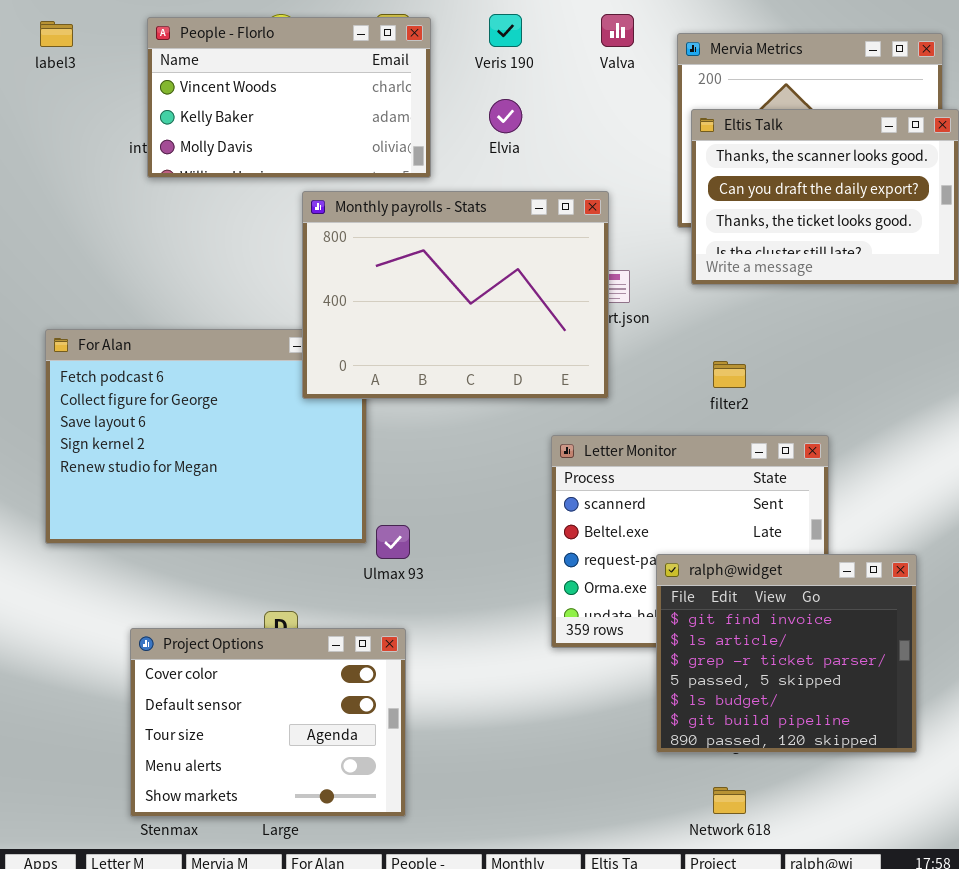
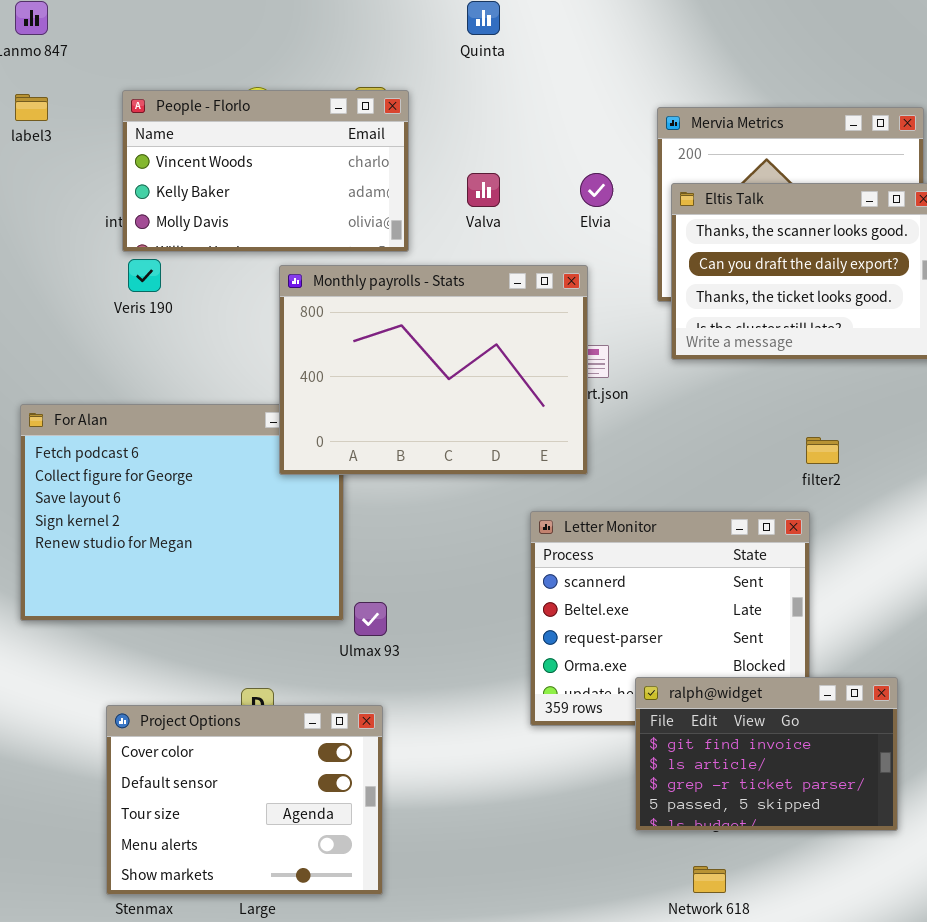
Veris 190: [489,14,522,47] -> [128,259,161,292], moved
Valva: [601,14,634,47] -> [467,173,500,207], moved
Elvia: [489,99,522,133] -> [580,173,613,207], moved
filter2: [713,361,746,388] -> [806,437,839,464], moved
ralph@widget: [656,554,917,753] -> [635,677,898,831], resized

